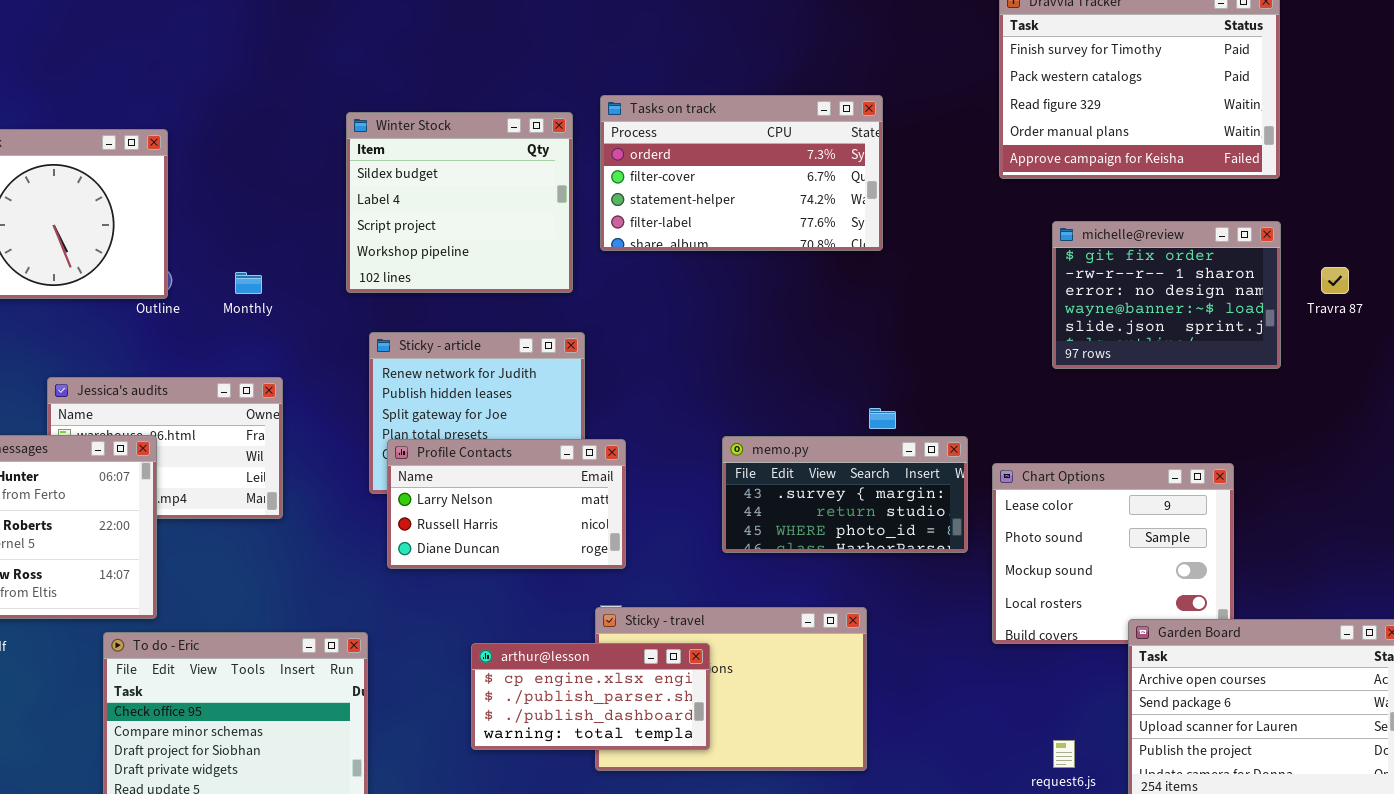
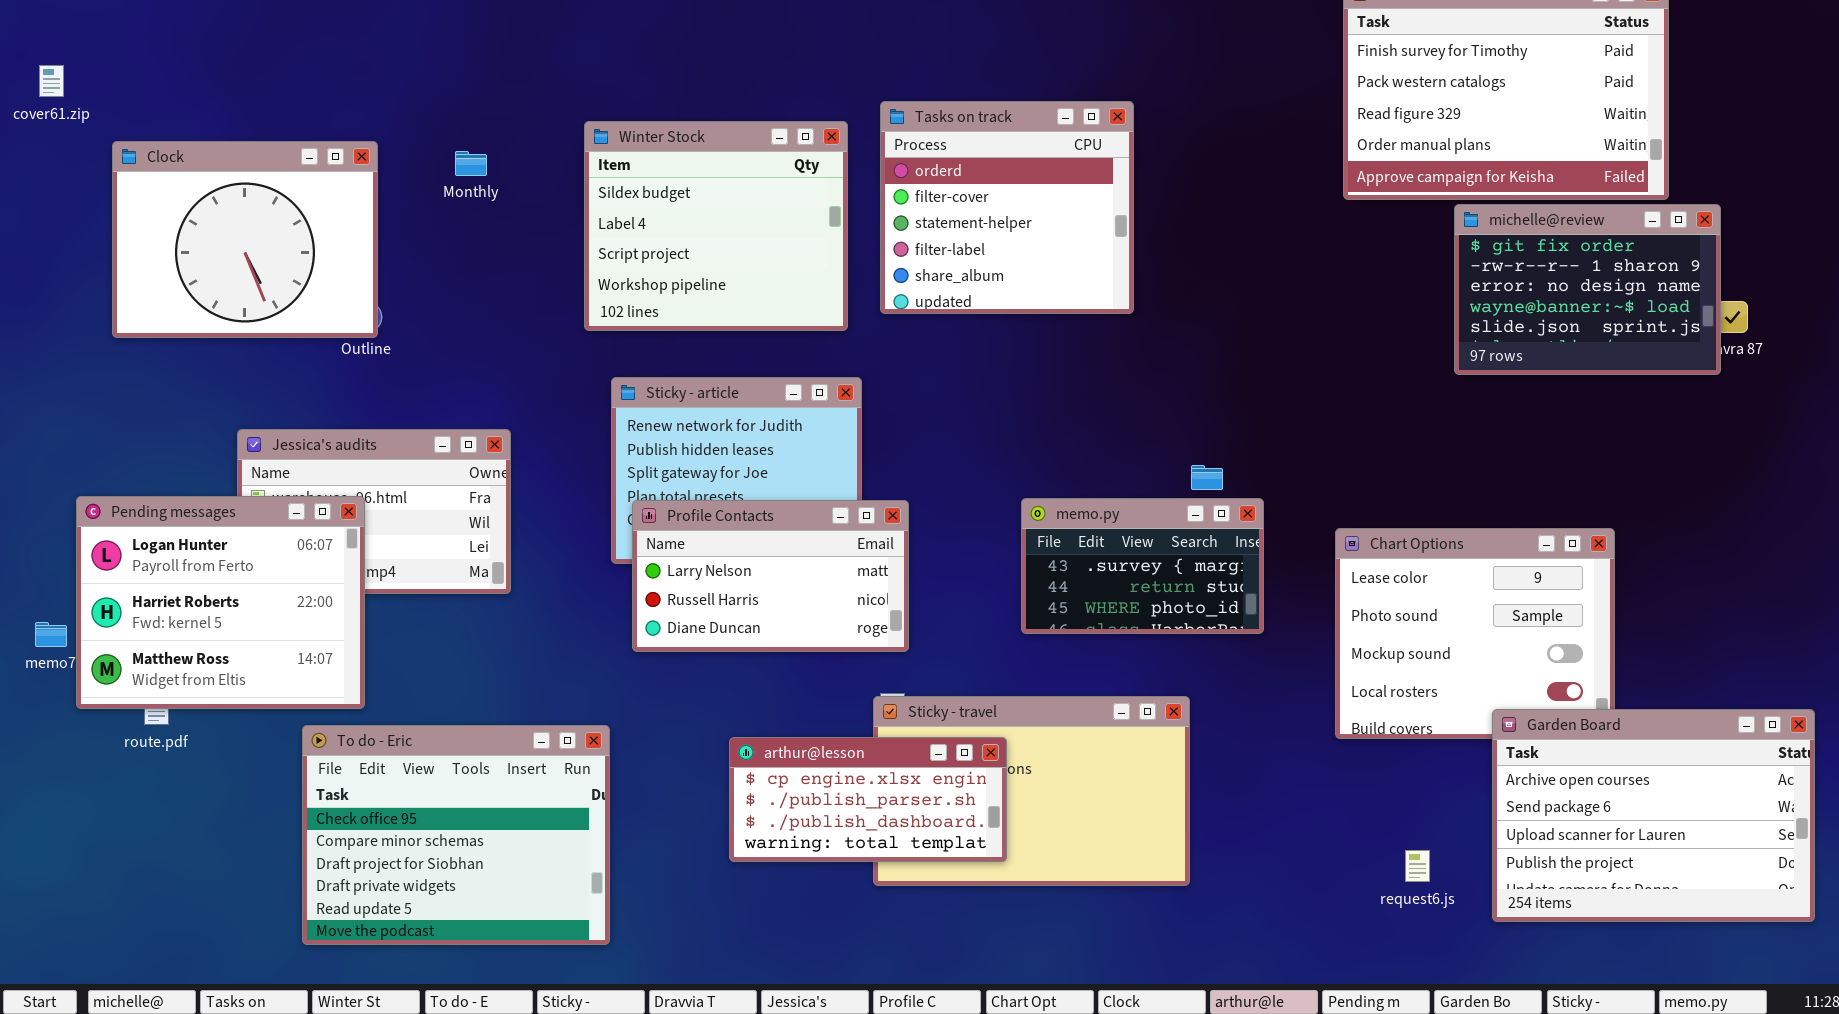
Tasks on track: [600,95,883,251] -> [880,101,1134,314], resized
michelle@review: [1052,221,1281,369] -> [1454,204,1721,375], moved
Monthly: [235,272,262,294] -> [455,151,487,176], moved
memo.py: [722,436,968,553] -> [1021,498,1264,634], resized

